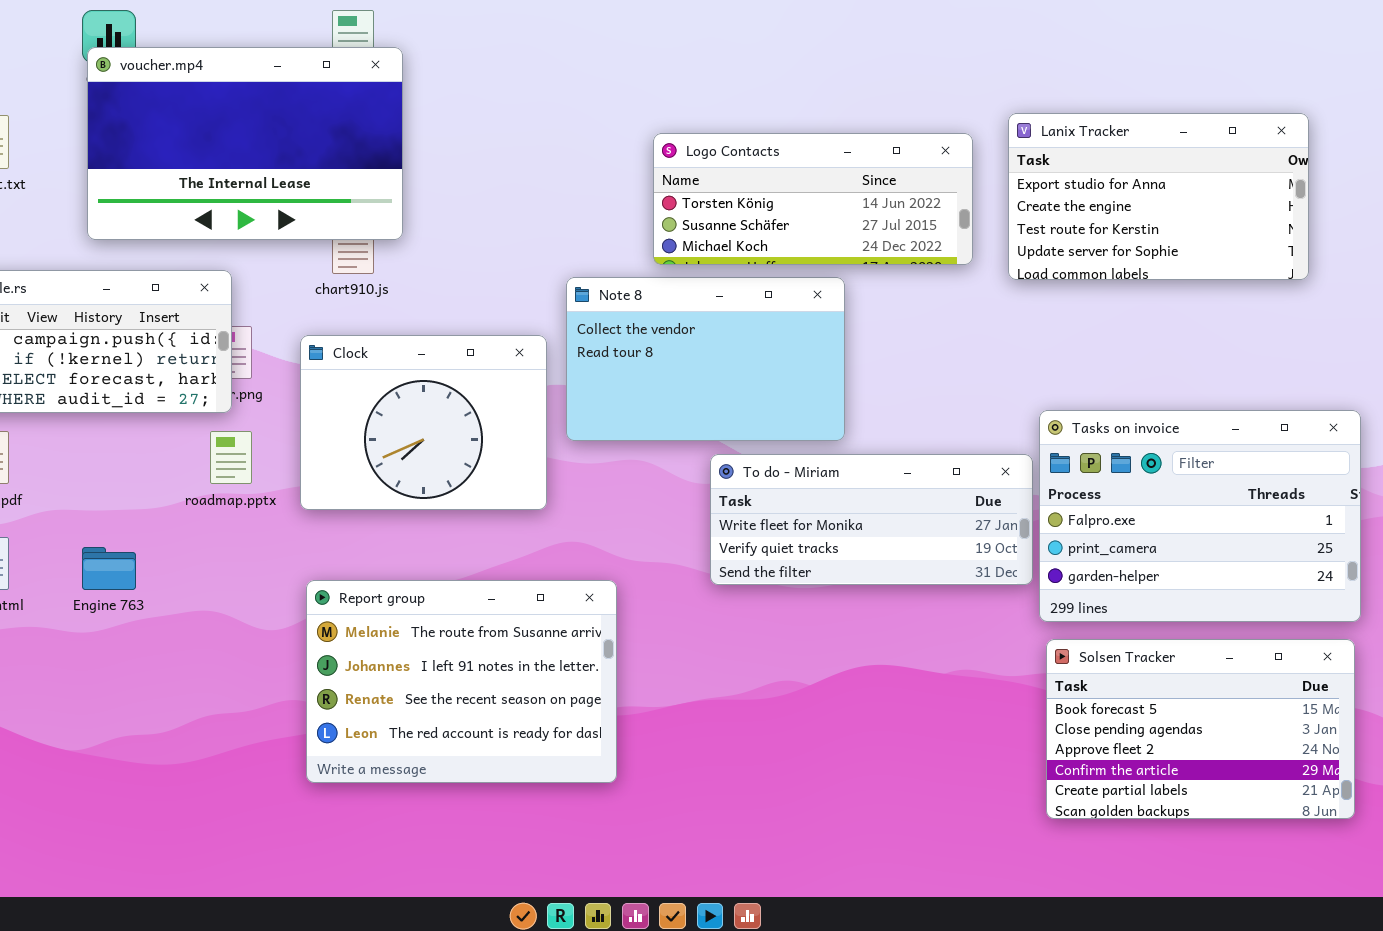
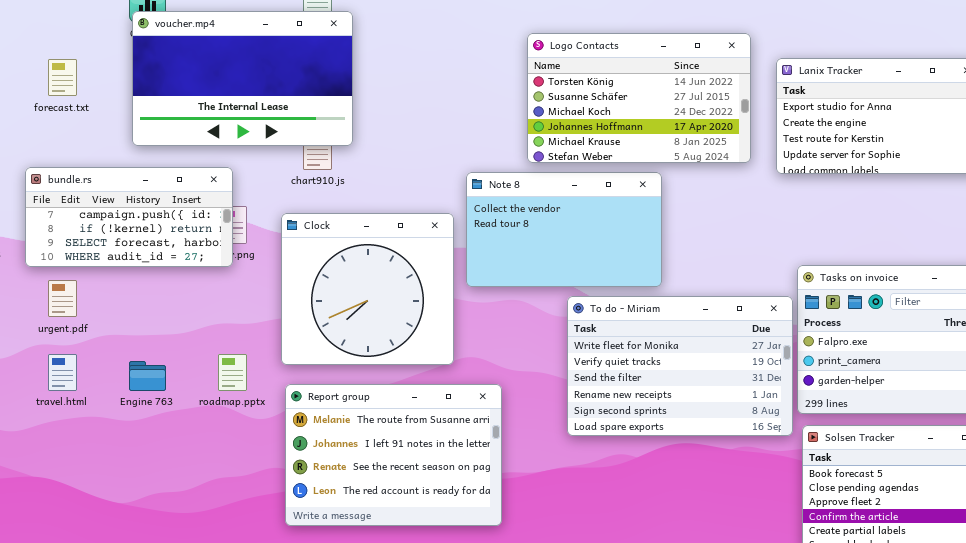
Logo Contacts: [653,133,973,265] -> [527,33,751,163], resized
Clock: [300,335,547,510] -> [281,213,454,365], resized
roadmap.pptx: [210,431,252,484] -> [218,354,247,391], moved
To do - Miriam: [710,454,1033,585] -> [567,296,793,436], resized

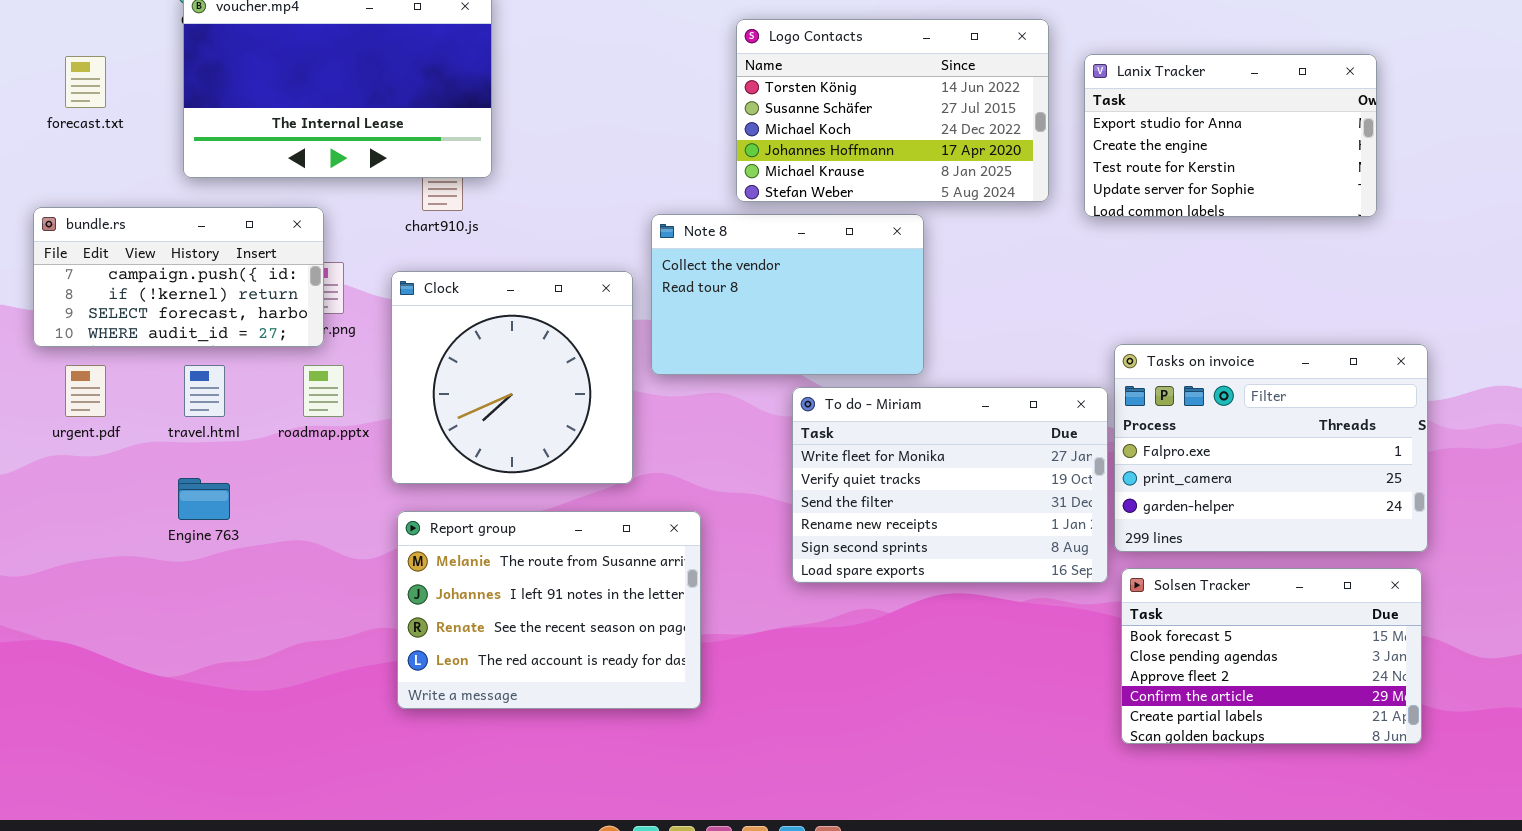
travel.html: [48,354,77,391] -> [184,365,225,417], moved
roadmap.pptx: [218,354,247,391] -> [303,365,344,417], moved

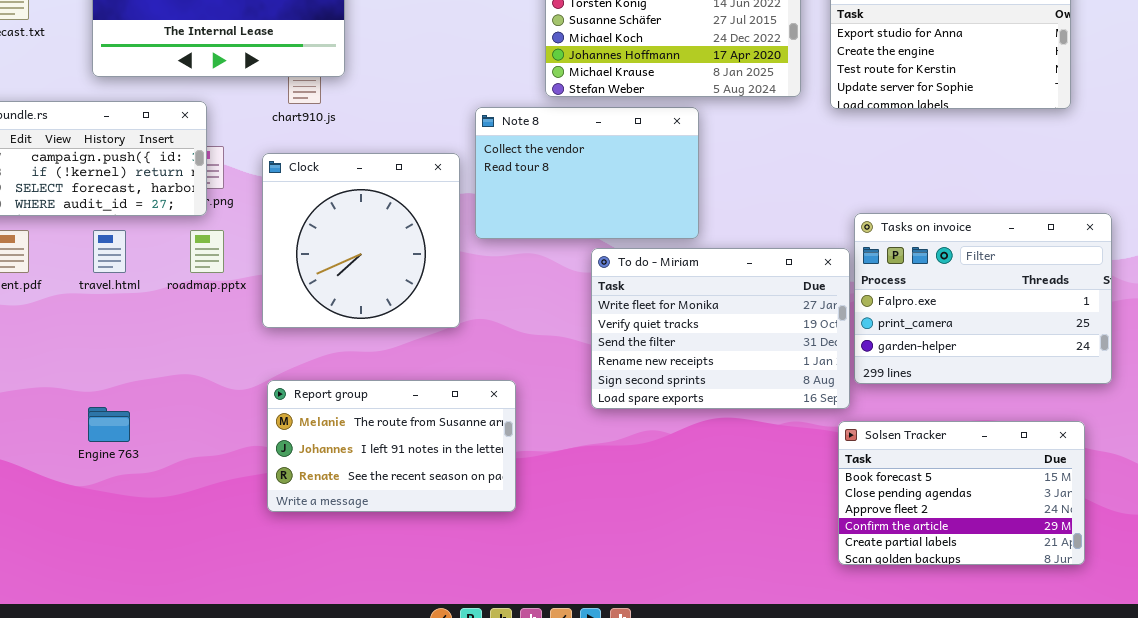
Engine 763: [178,478,230,520] -> [88,407,130,442], moved
Report group: [397,511,701,709] -> [267,380,516,512], resized
Solsen Tracker: [1121,568,1422,744] -> [838,421,1085,565], moved

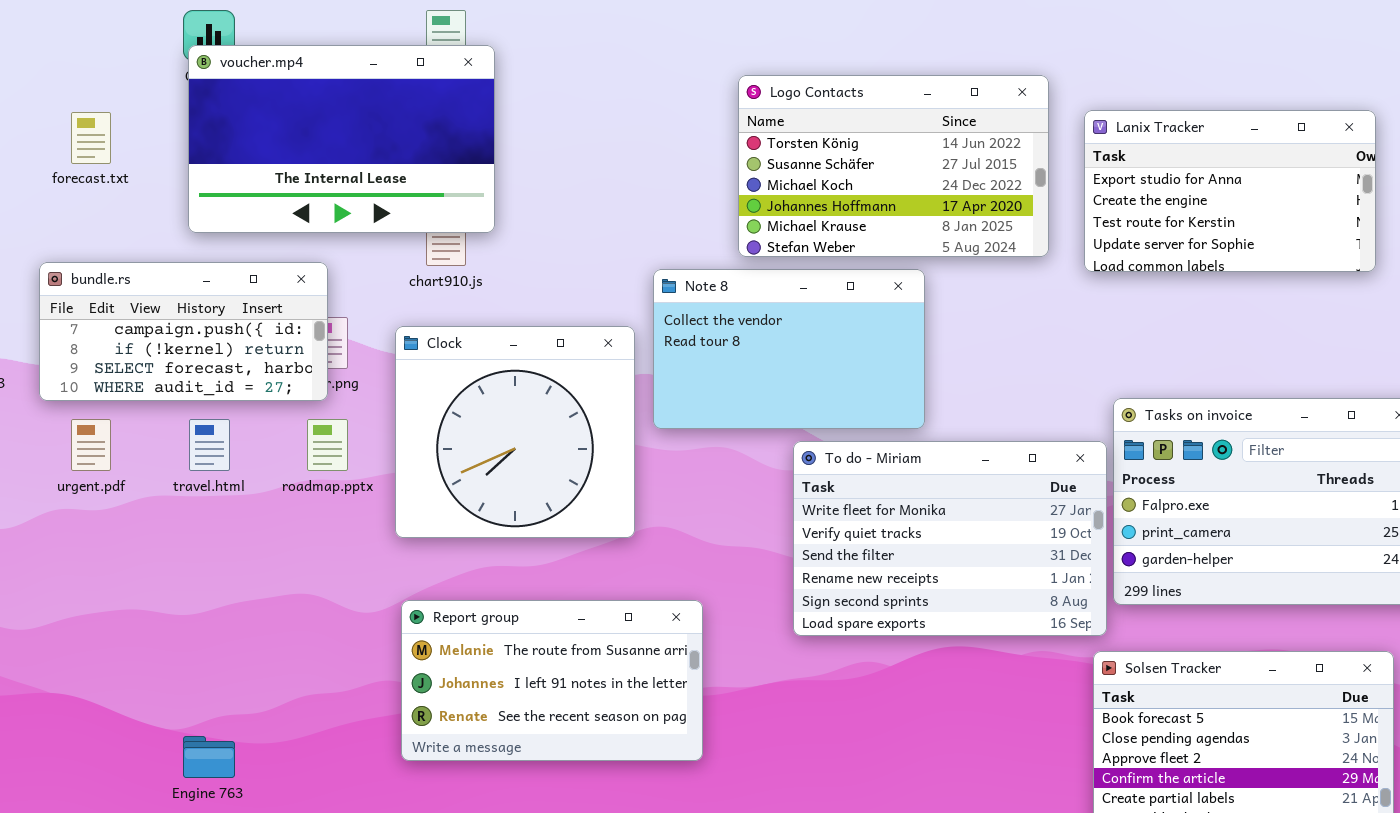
Engine 763: [88,407,130,442] -> [183,736,235,778], moved

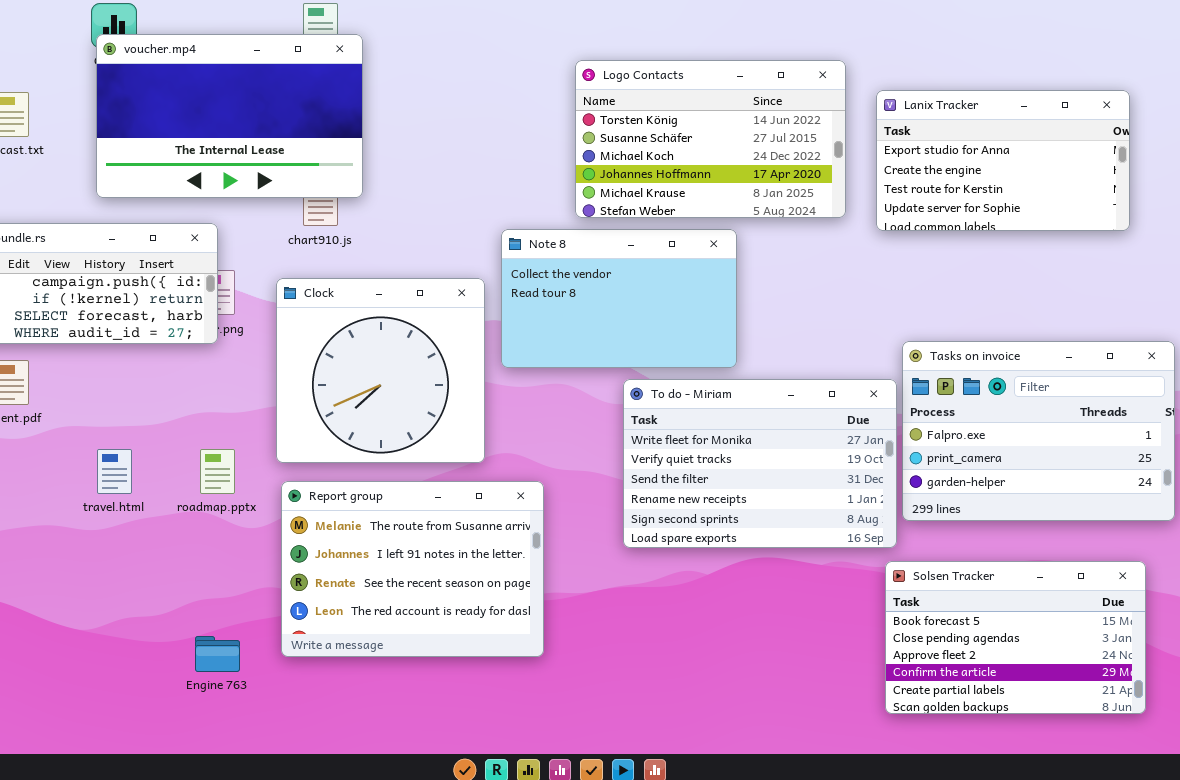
travel.html: [189,419,230,471] -> [97,449,132,494], moved
roadmap.pptx: [307,419,348,471] -> [200,449,235,494], moved
Report group: [401,600,703,761] -> [281,481,544,657], resized
Engine 763: [183,736,235,778] -> [195,636,240,672], moved

